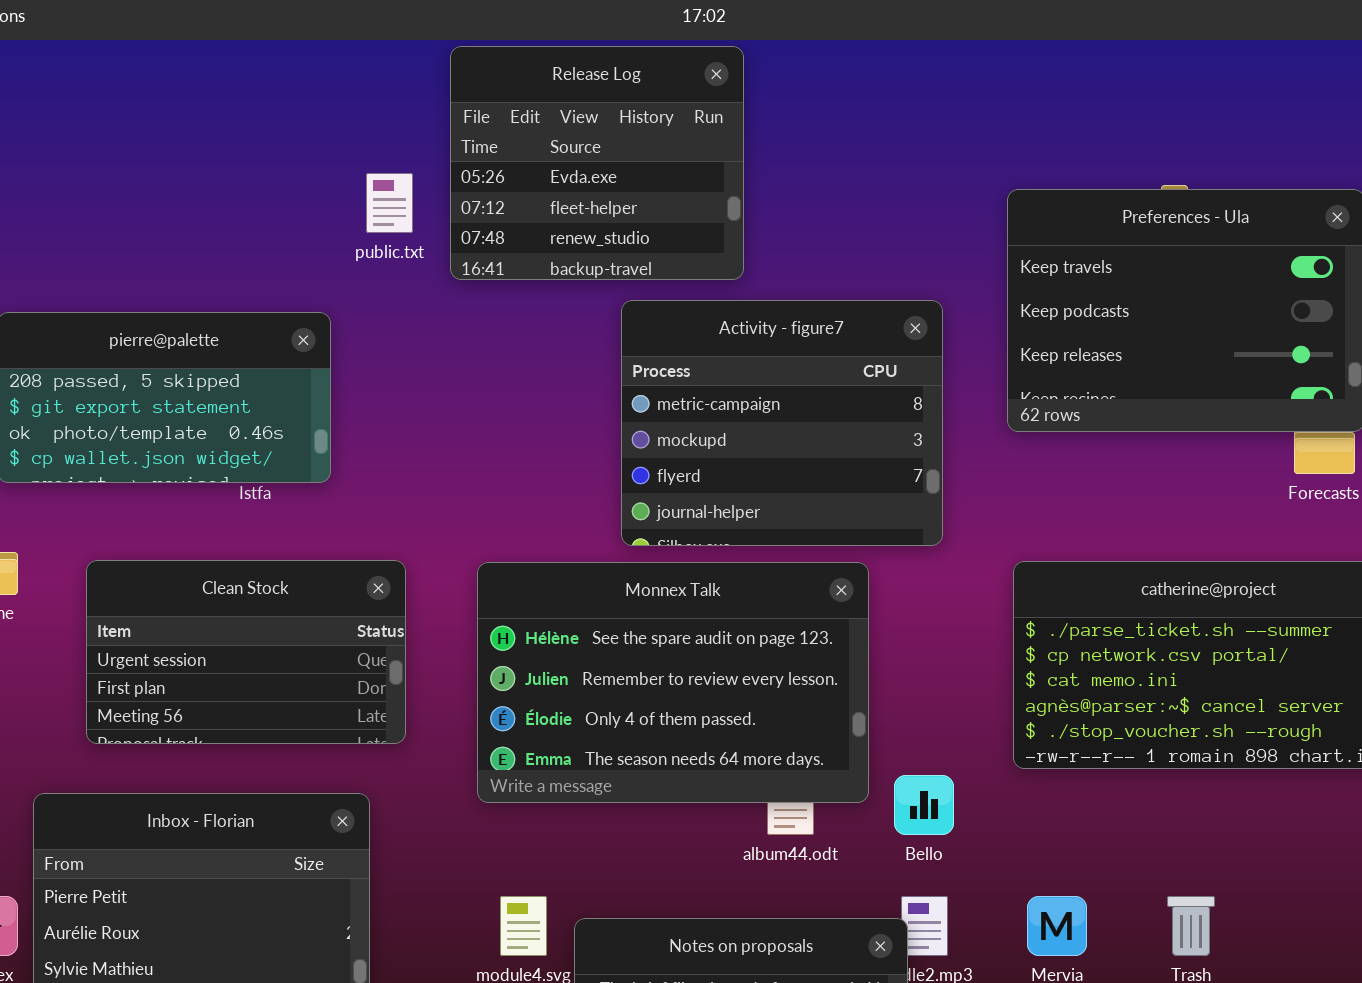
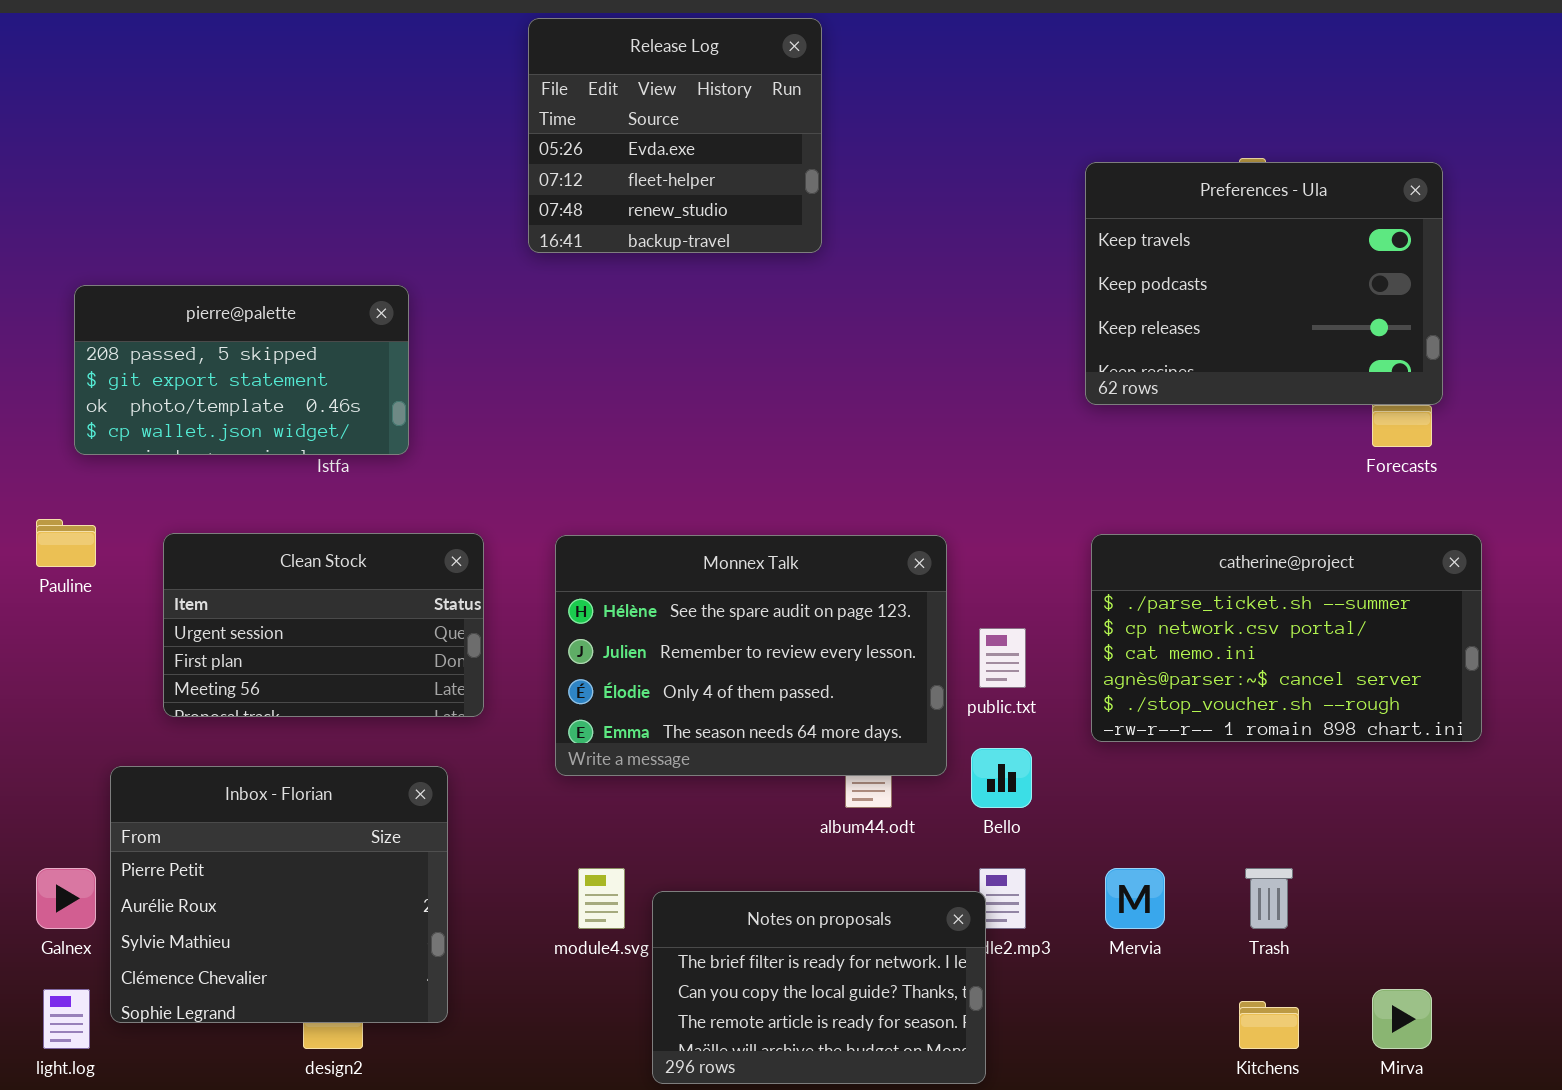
public.txt: [366,173,413,233] -> [979,628,1026,688], moved
Activity - figure7: [621,300,943,546] -> none, closed

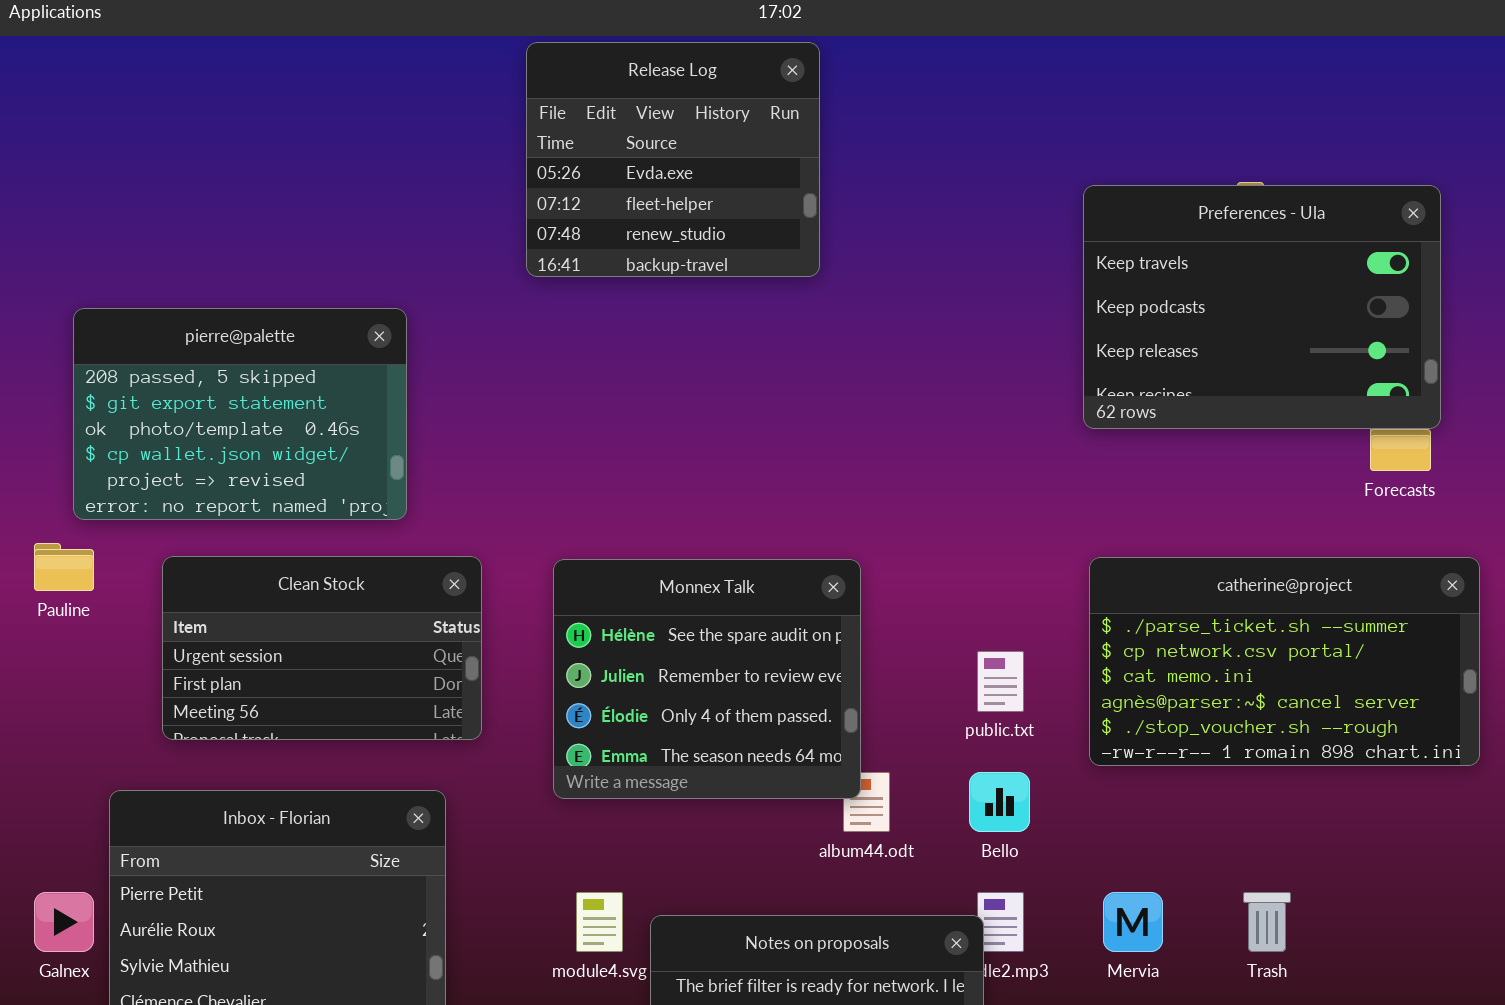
pierre@palette: [74,285,409,455] -> [73,308,407,520], resized
Monnex Talk: [555,535,947,776] -> [553,559,861,799], resized

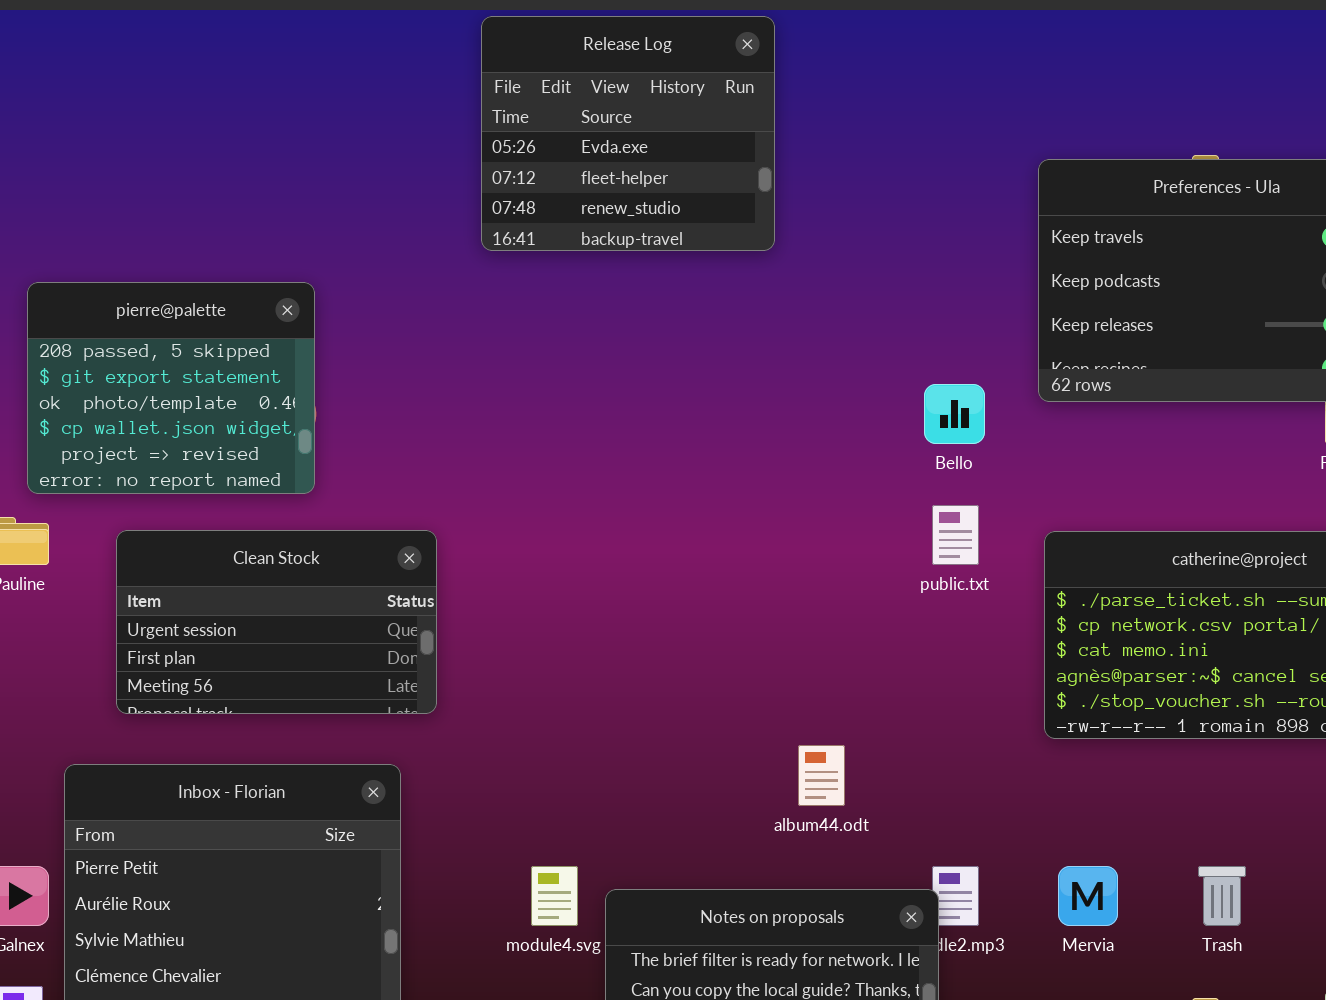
pierre@palette: [73,308,407,520] -> [27,282,315,494], resized
Monnex Talk: [553,559,861,799] -> none, closed
public.txt: [977,651,1024,712] -> [932,505,979,565], moved
Bello: [969,772,1030,832] -> [924,384,985,444], moved

